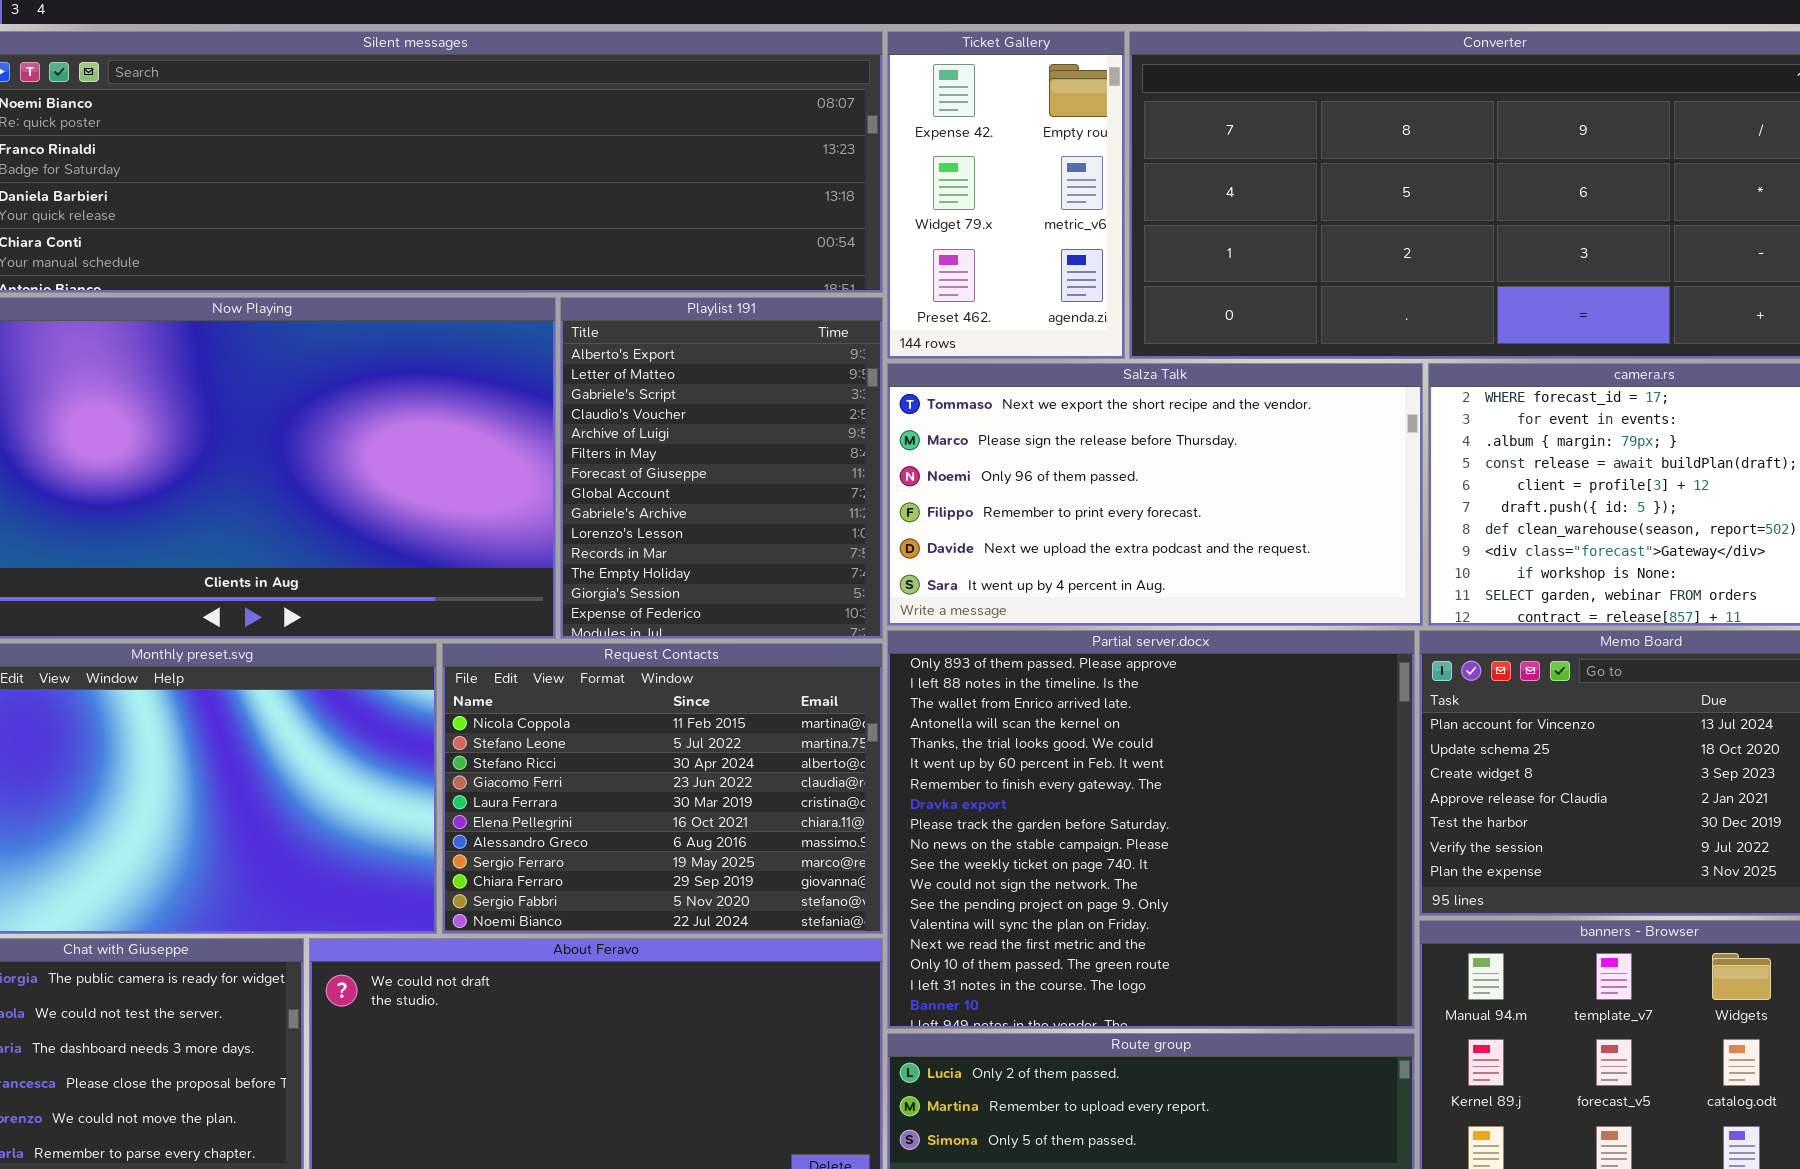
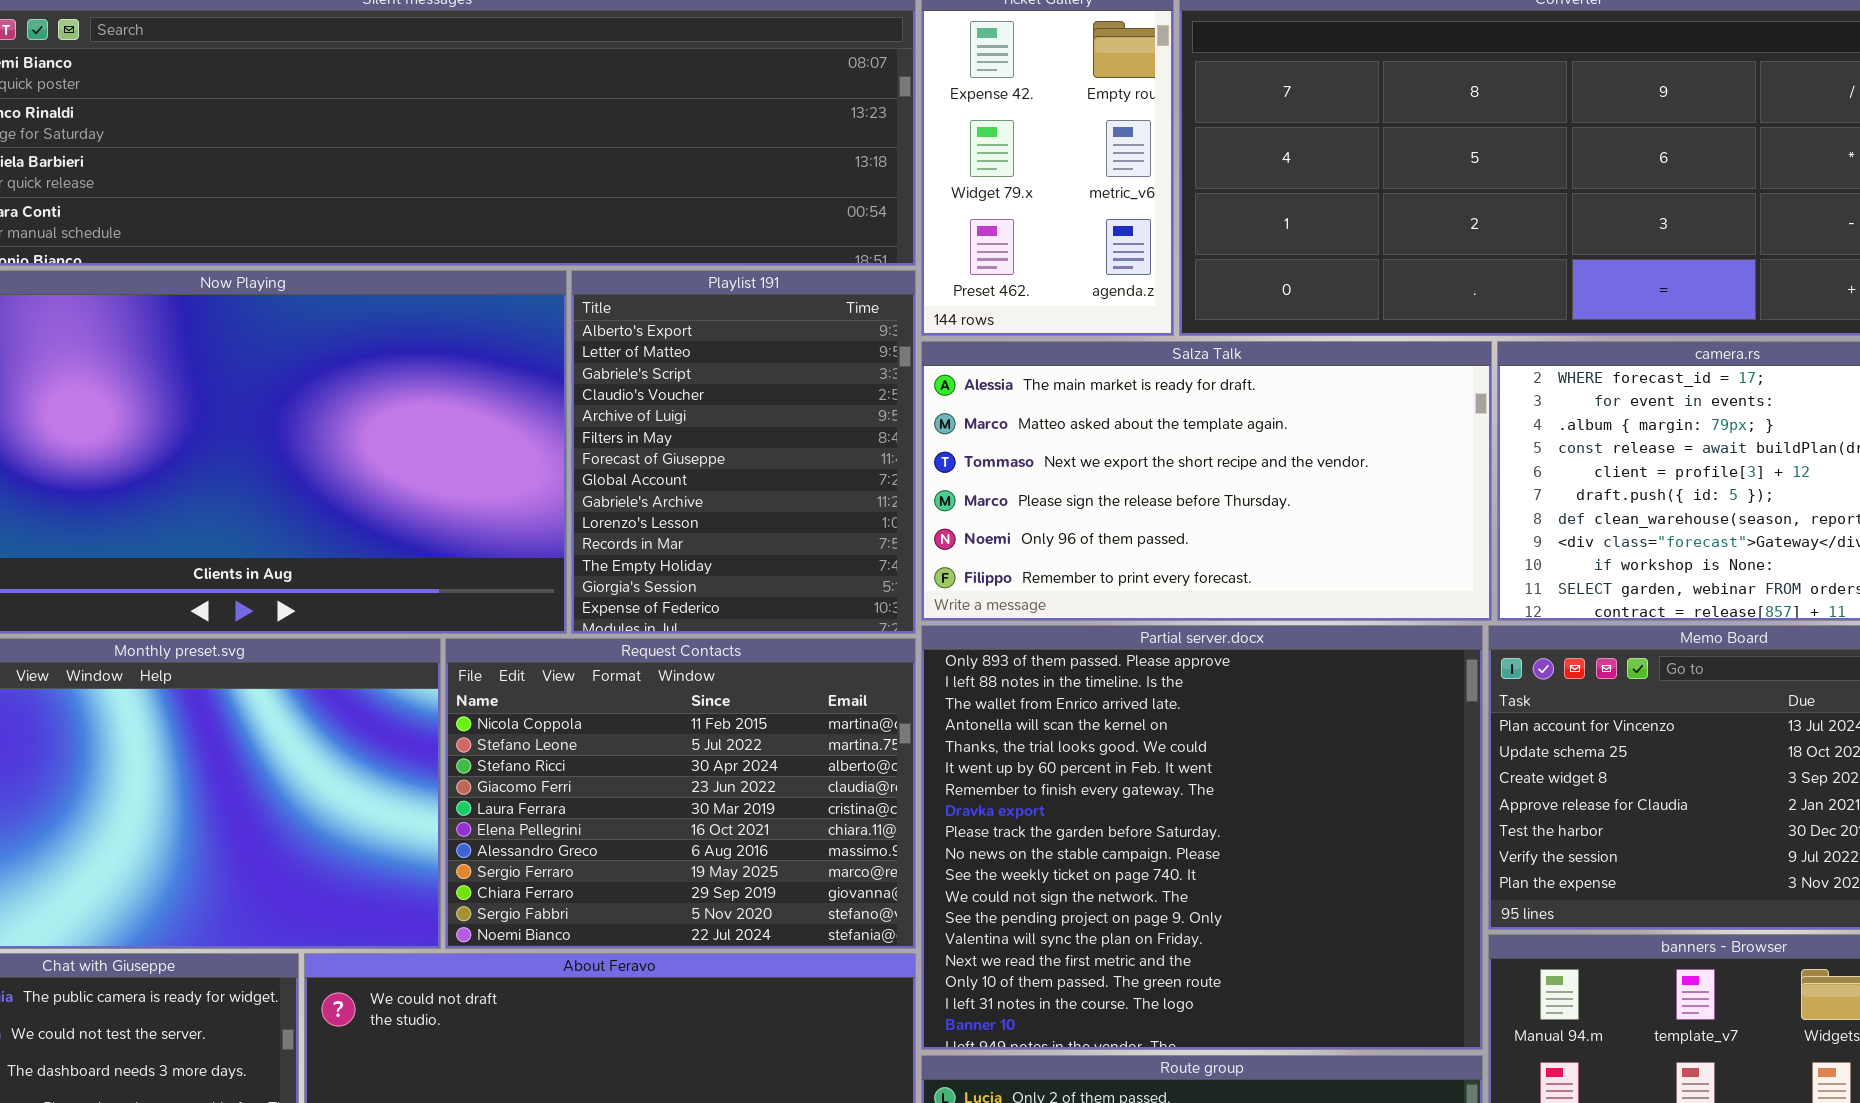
Salza Talk: [887,363,1423,626] -> [921,341,1492,621], scrolled up 2 rows

